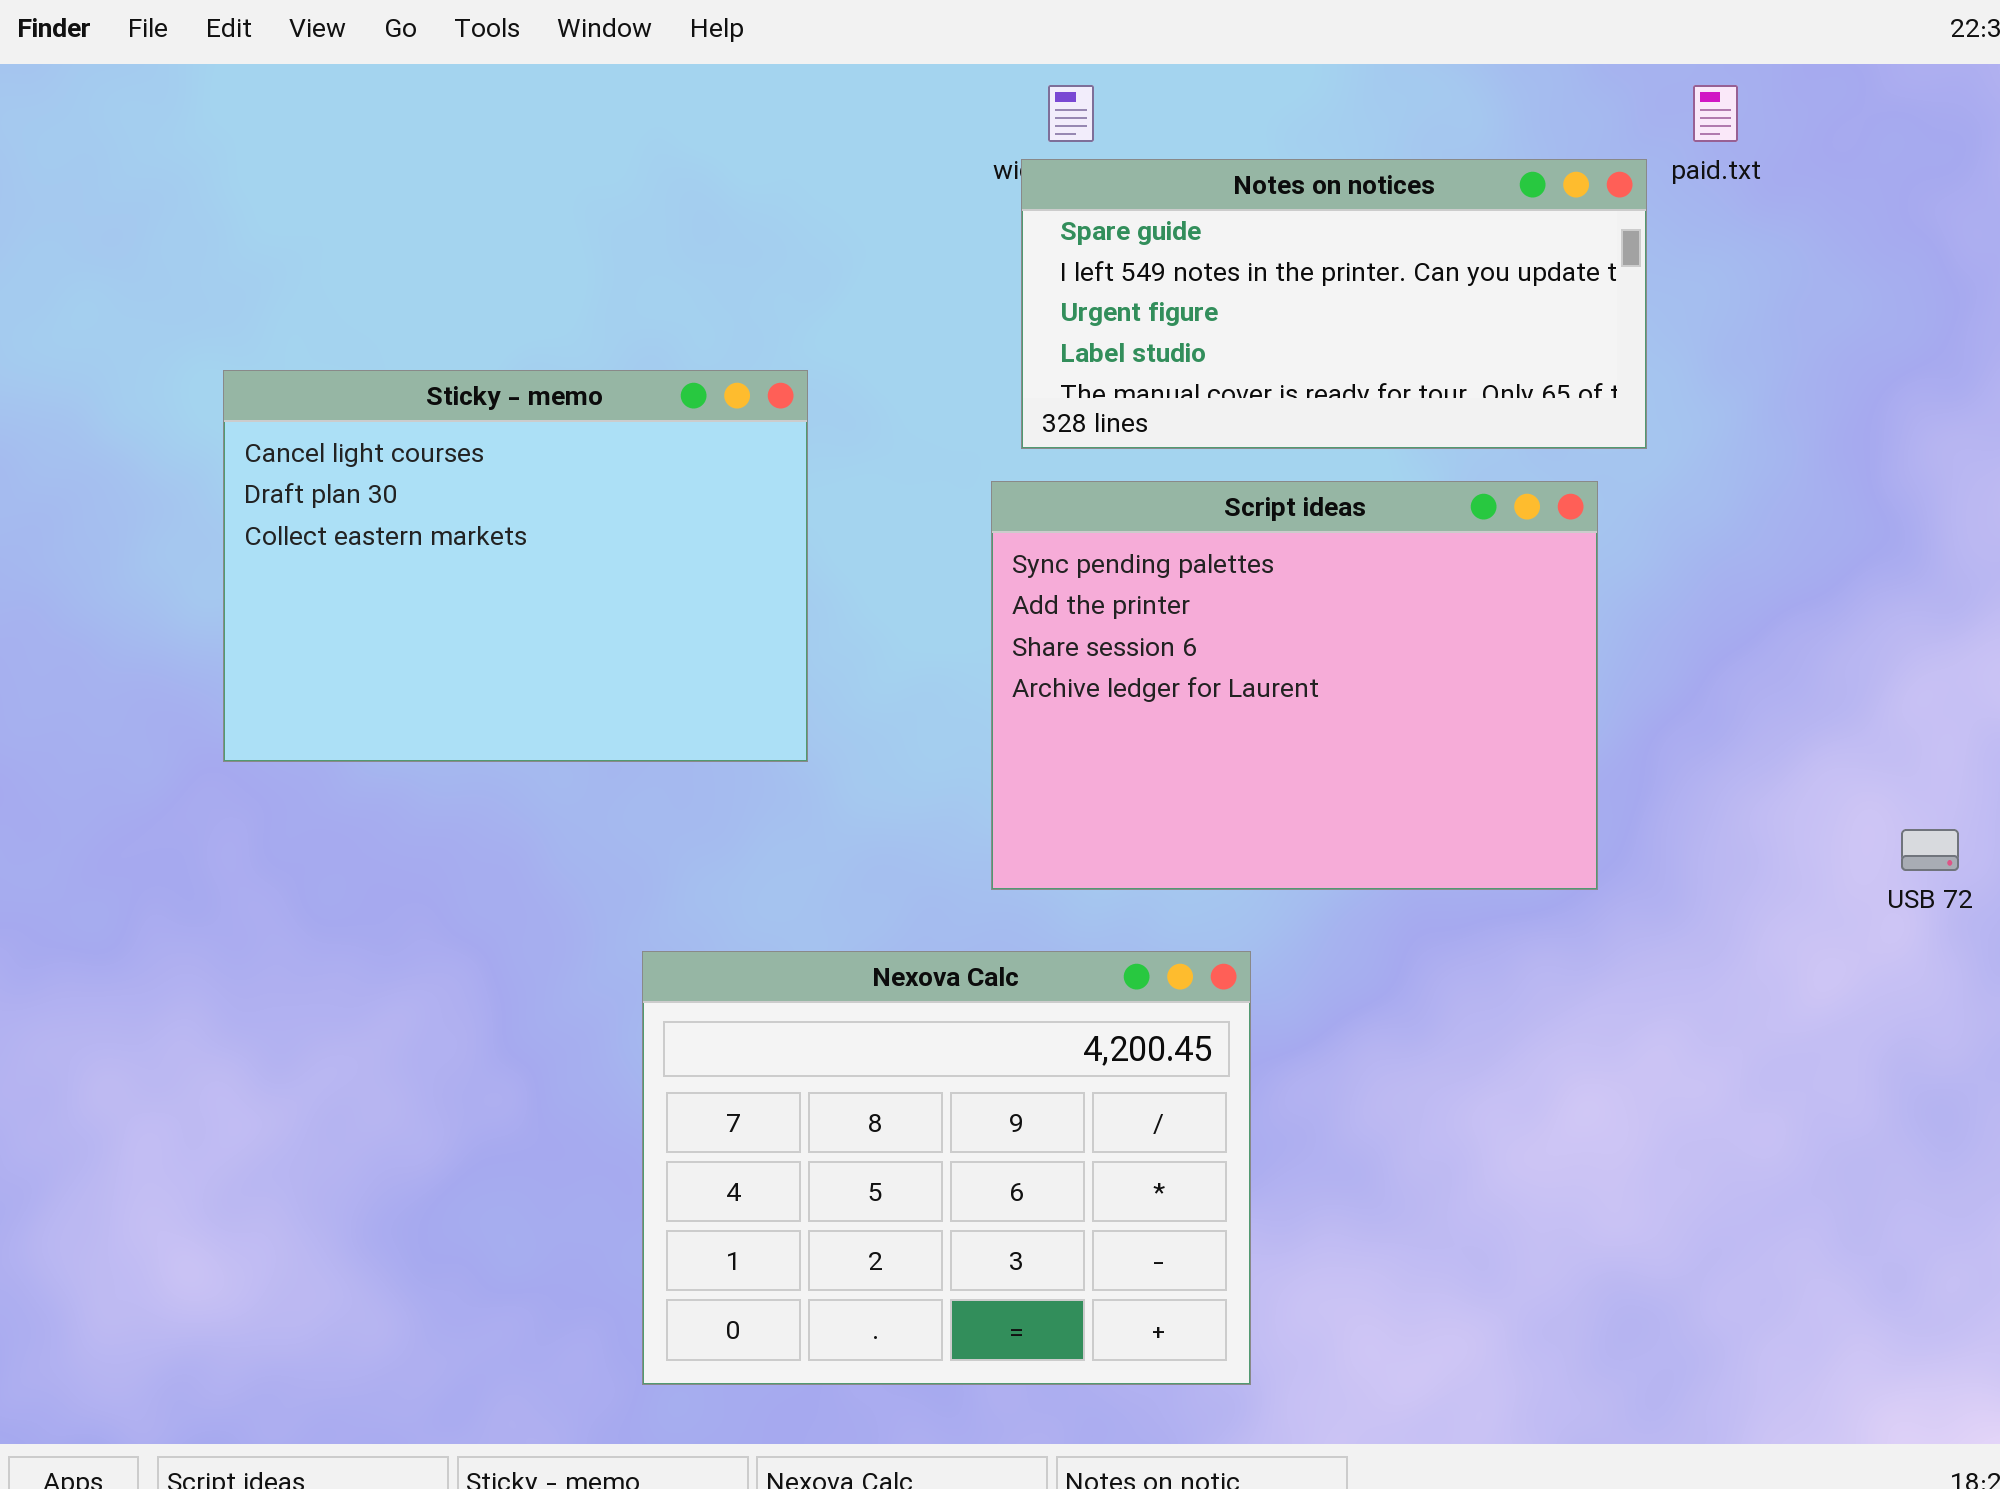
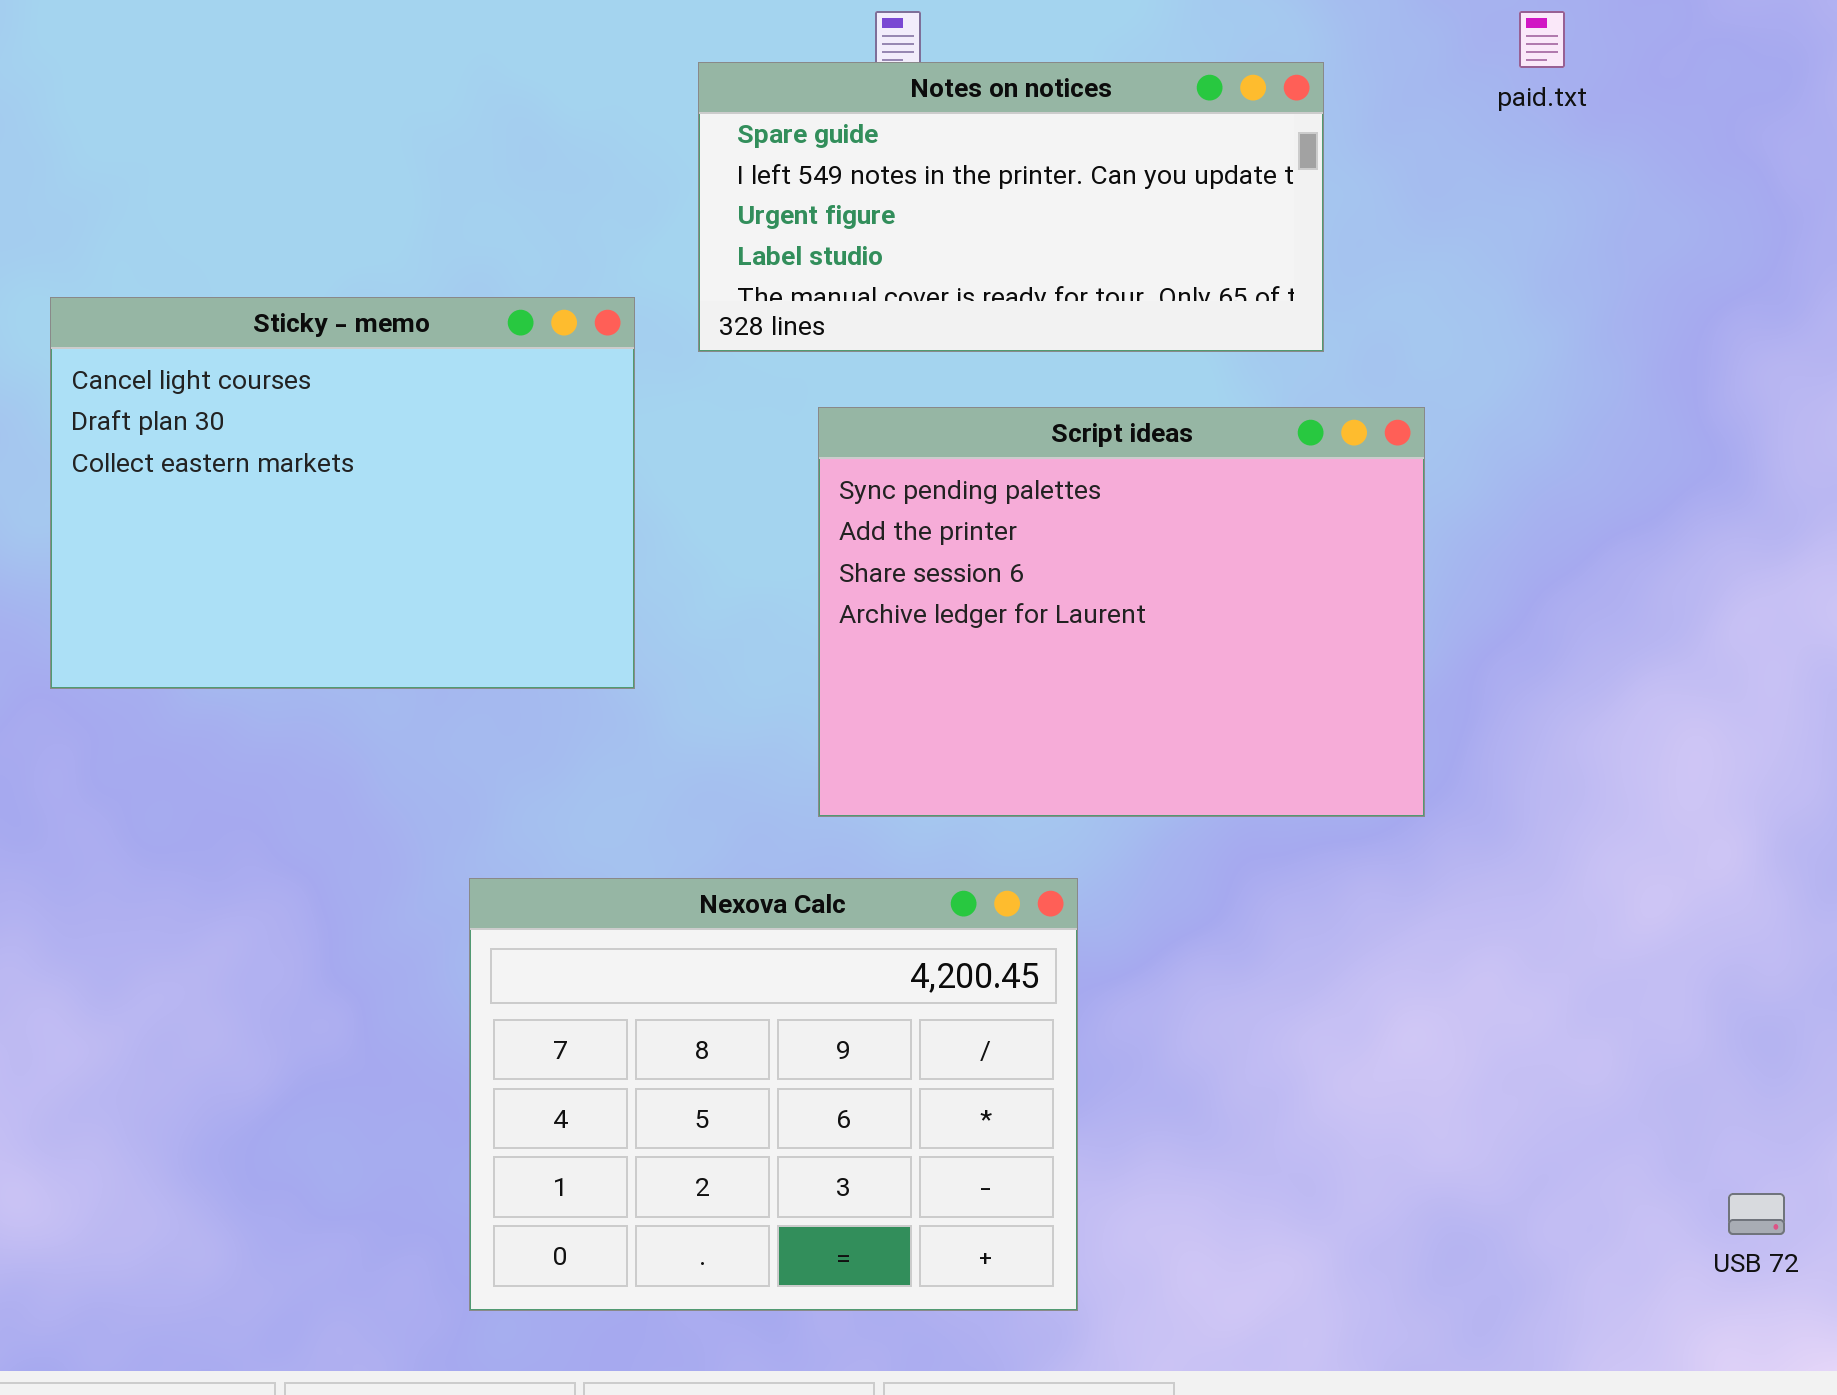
Notes on notices: [1021,159,1647,449] -> [698,62,1324,352], moved
USB 72: [1901,829,1959,871] -> [1728,1193,1785,1235], moved

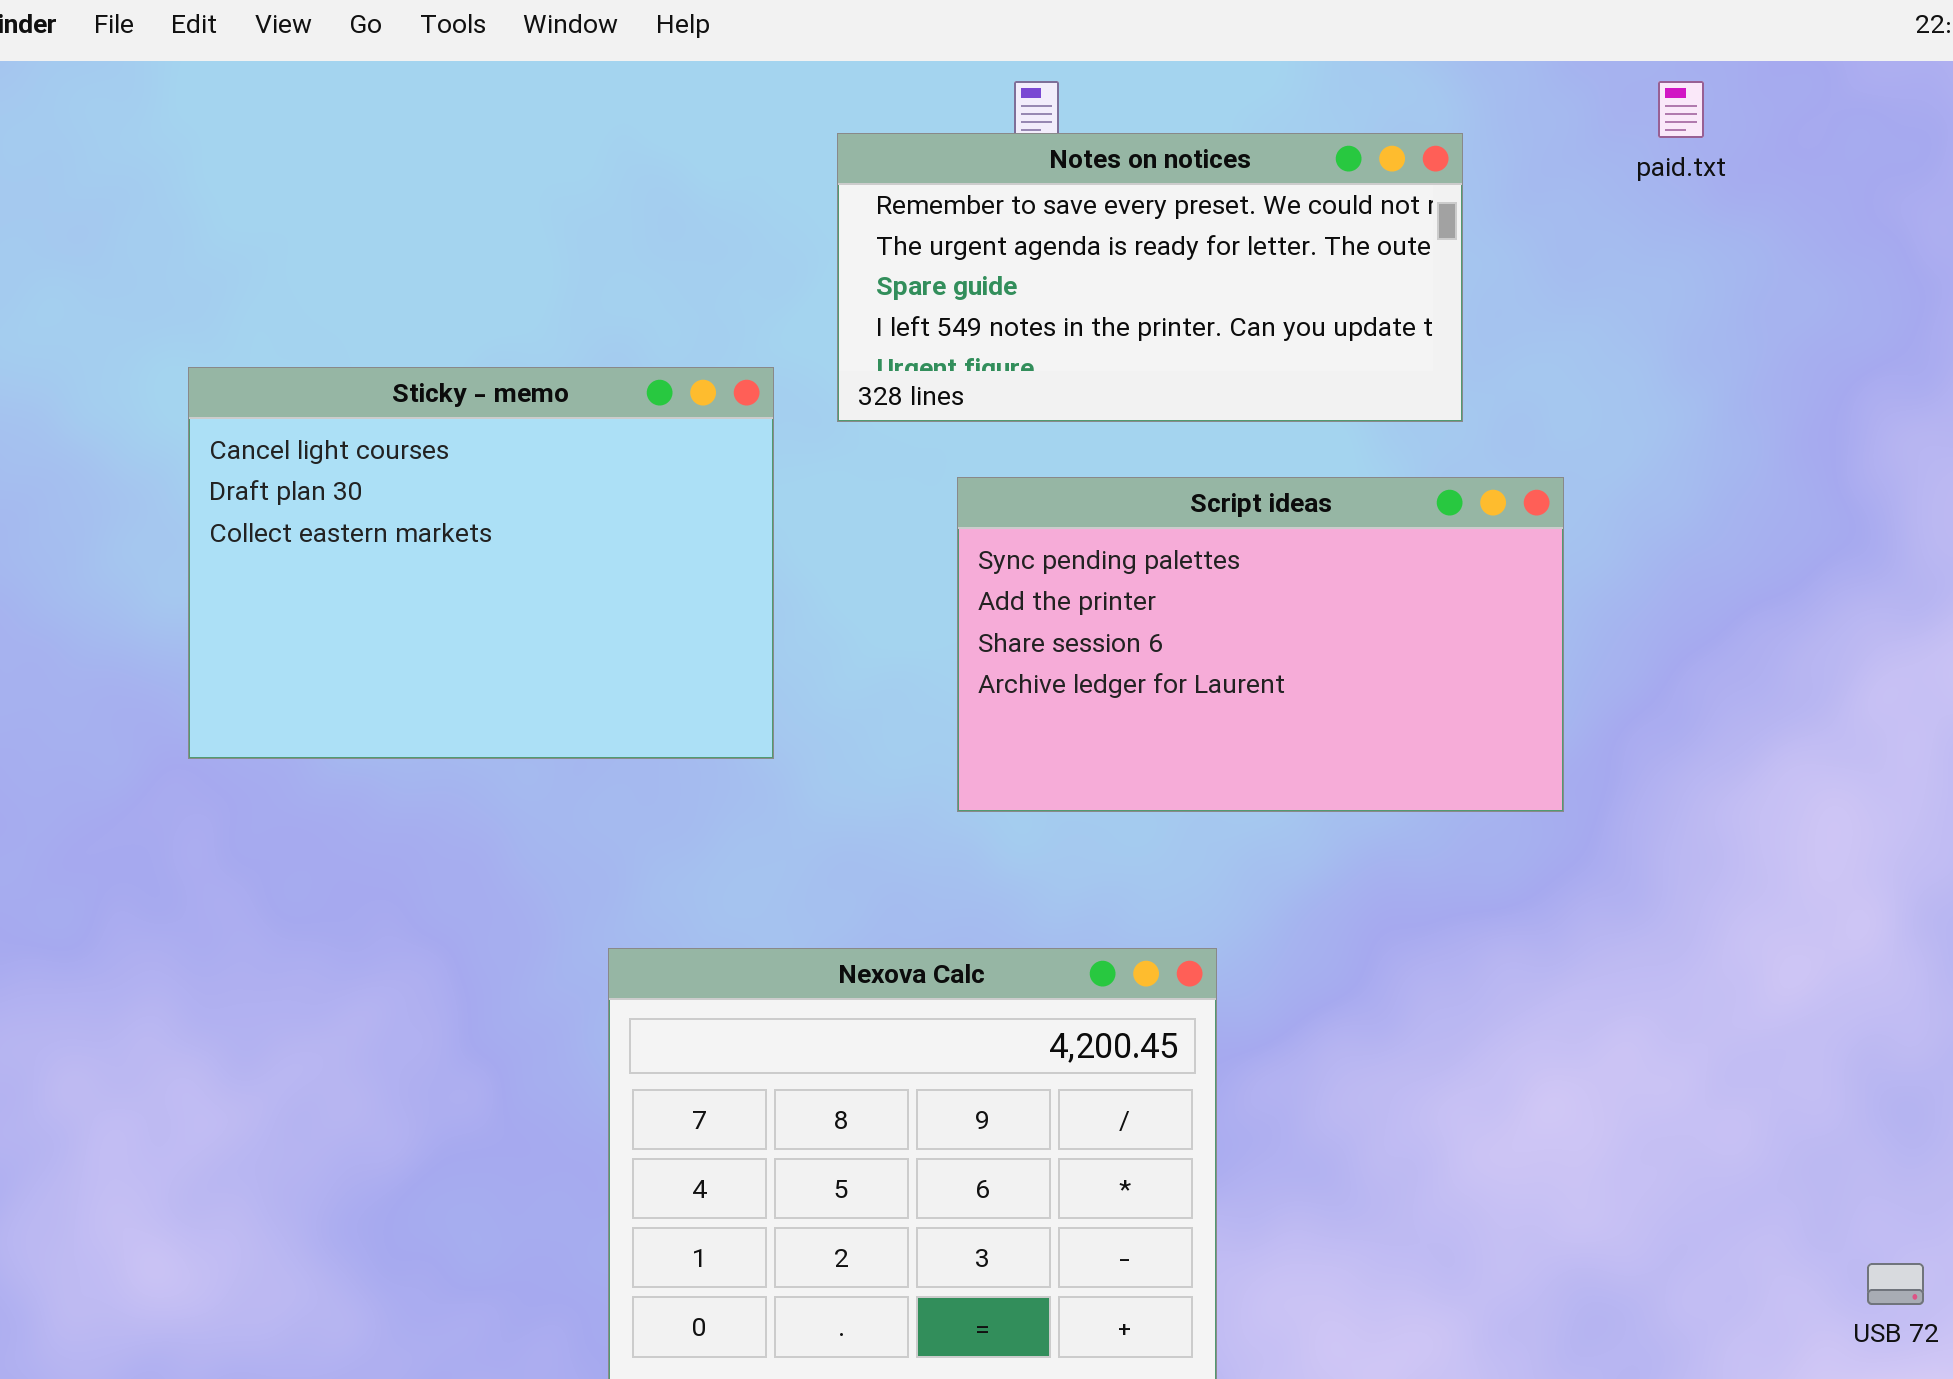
Notes on notices: [698,62,1324,352] -> [837,133,1463,422], scrolled up 2 rows
Script ideas: [818,407,1425,817] -> [957,477,1564,812], resized

